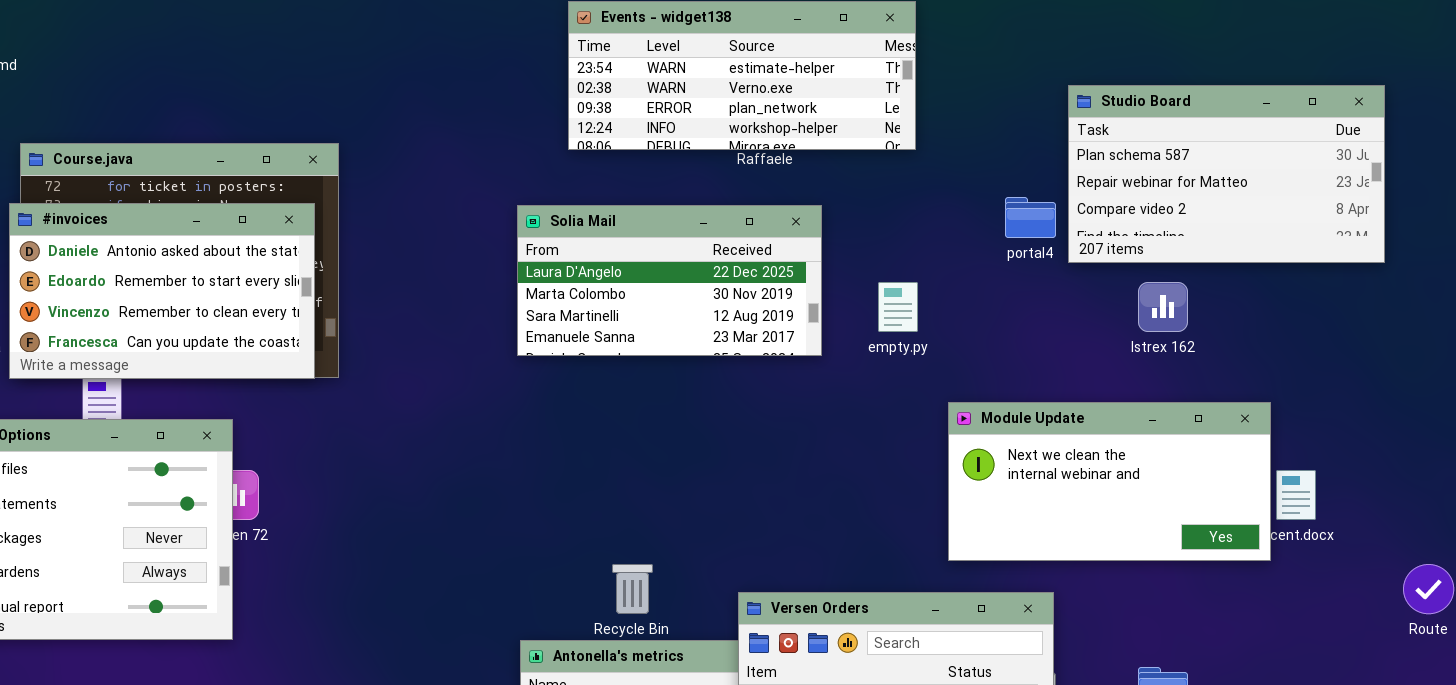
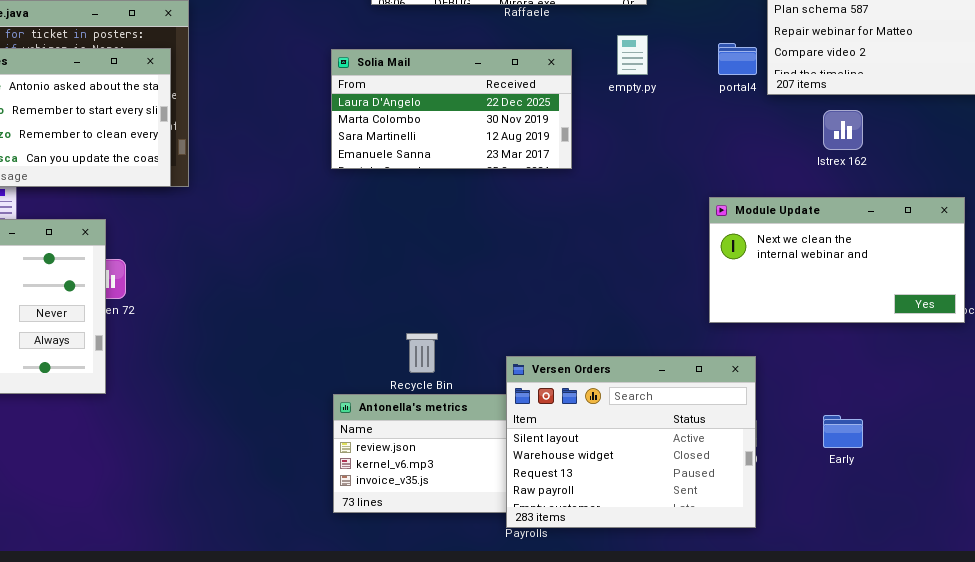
empty.py: [878,282,918,332] -> [617,35,648,75], moved
Module Update: [948,402,1271,561] -> [709,197,965,323], moved

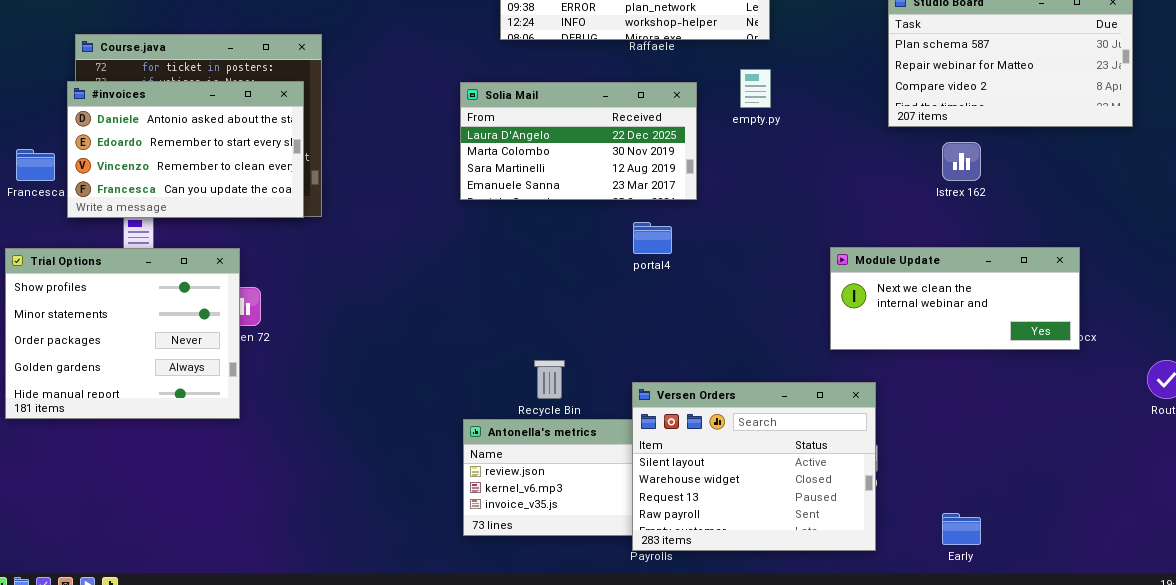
portal4: [718,43,757,75] -> [633,222,672,254], moved
Module Update: [709,197,965,323] -> [830,247,1080,350], resized
Early: [823,415,863,448] -> [942,513,981,545], moved

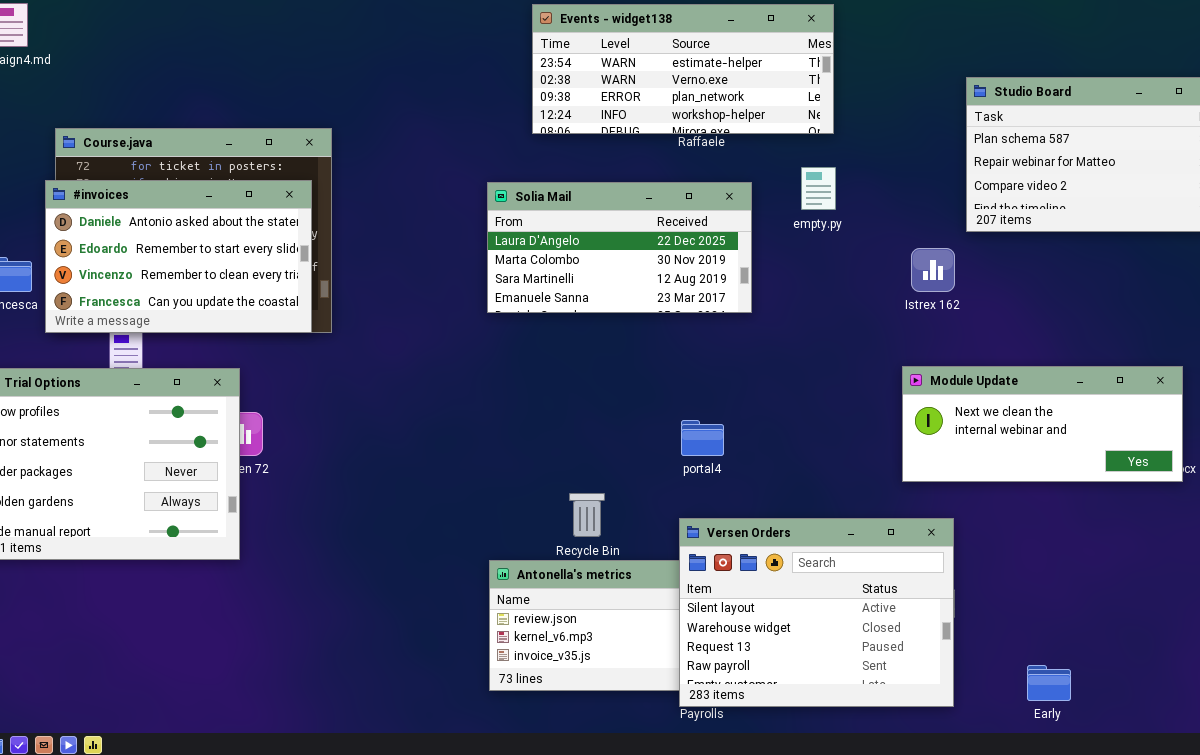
Istrex 162: [942,142,981,181] -> [911,248,955,292], moved
portal4: [633,222,672,254] -> [681,420,724,456], moved

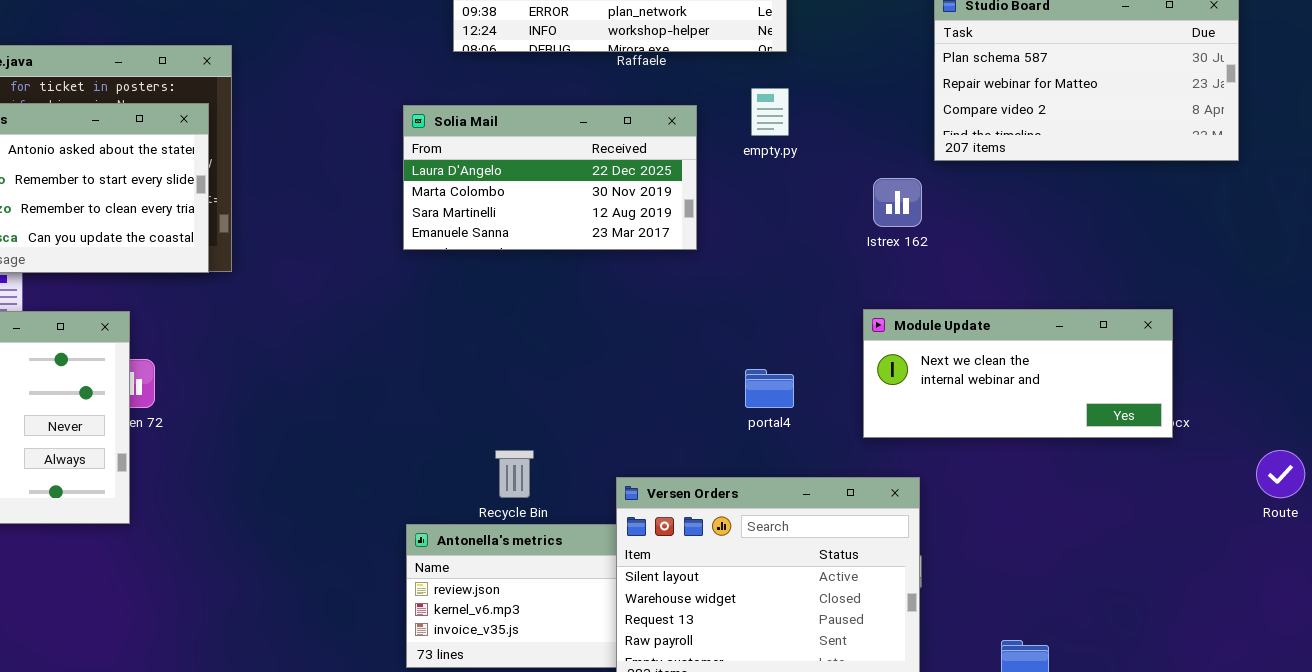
portal4: [681,420,724,456] -> [745,369,794,408], moved

